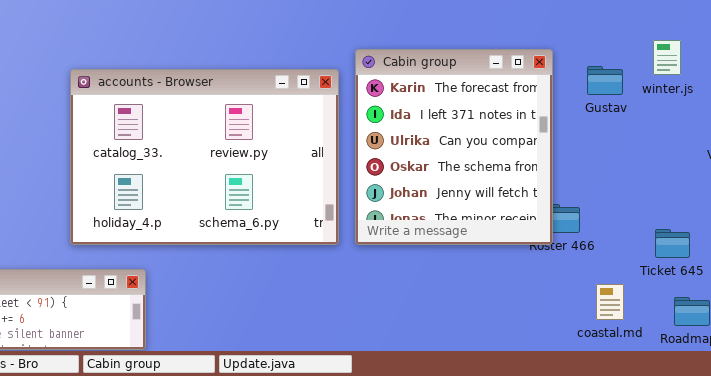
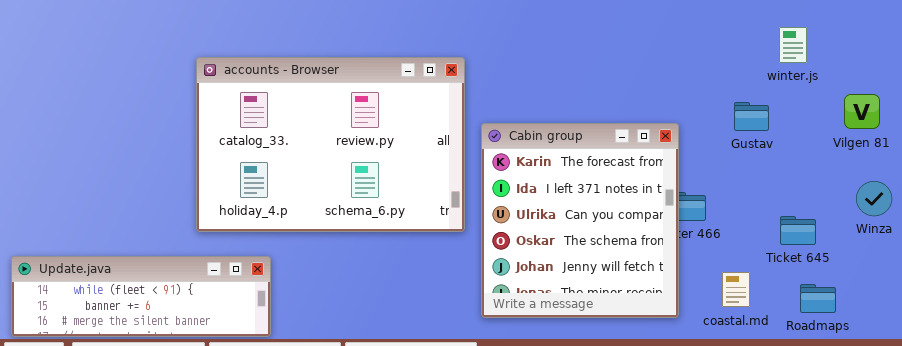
Cabin group: [355,49,553,245] -> [481,123,679,318], moved
Gustav: [587,66,623,95] -> [734,102,769,131], moved

